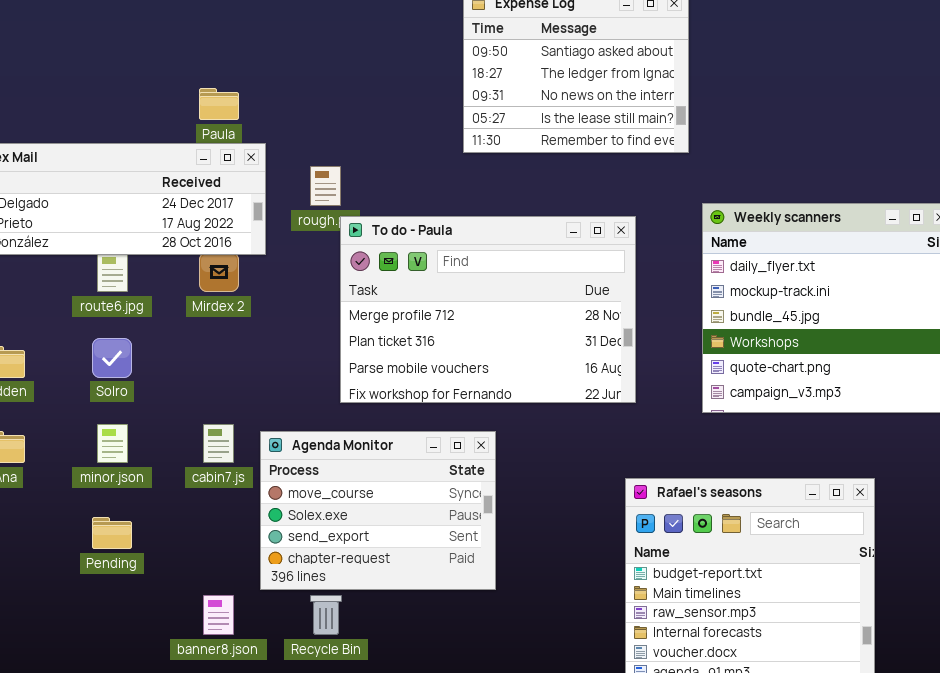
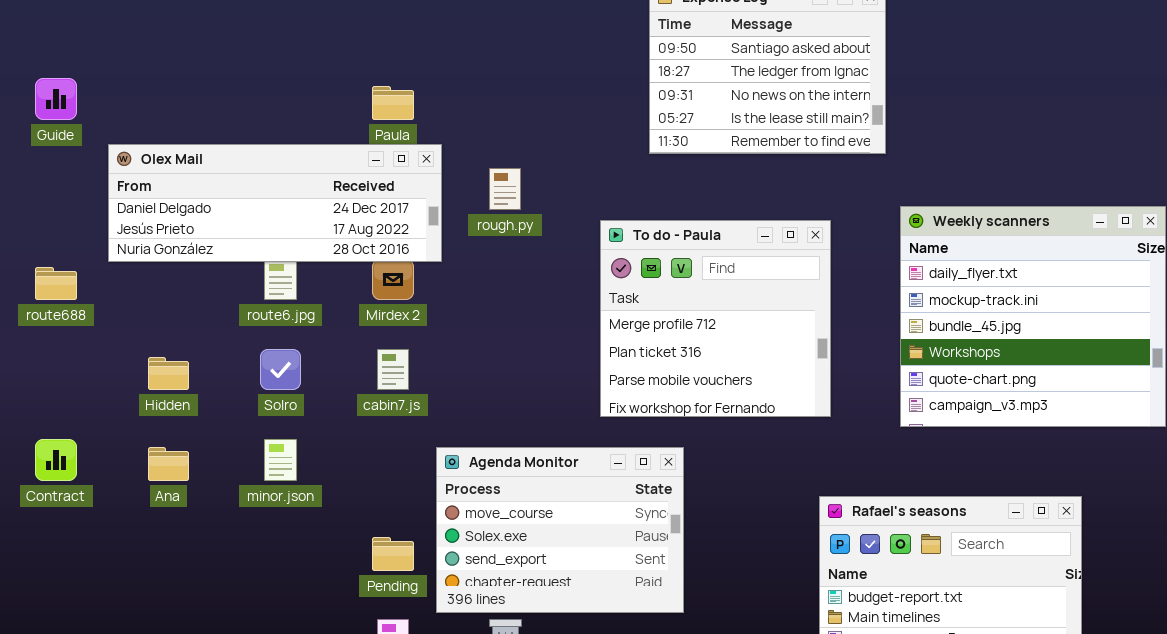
To do - Paula: [340,216,636,403] -> [600,220,831,417], resized
cabin7.js: [203,424,234,463] -> [377,349,409,390], moved
Pending: [92,517,132,549] -> [372,537,414,571], moved

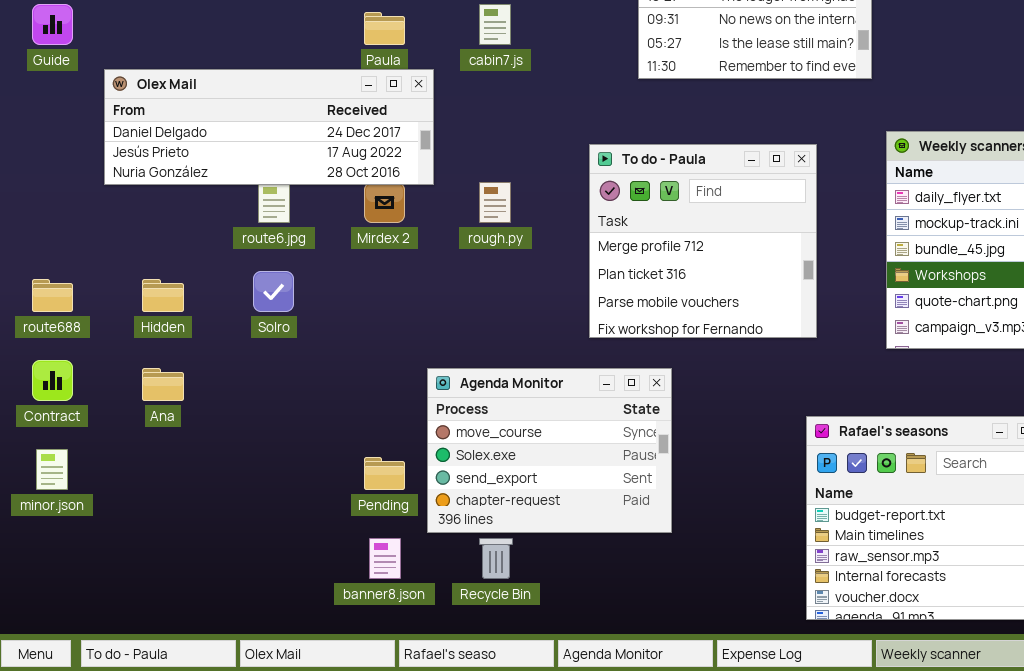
rough.py: [489,168,521,210] -> [479,182,511,223], moved
route688: [35,267,77,300] -> [32,279,73,312], moved
cabin7.js: [377,349,409,390] -> [479,4,511,45], moved
minor.json: [264,439,297,481] -> [36,449,68,490], moved

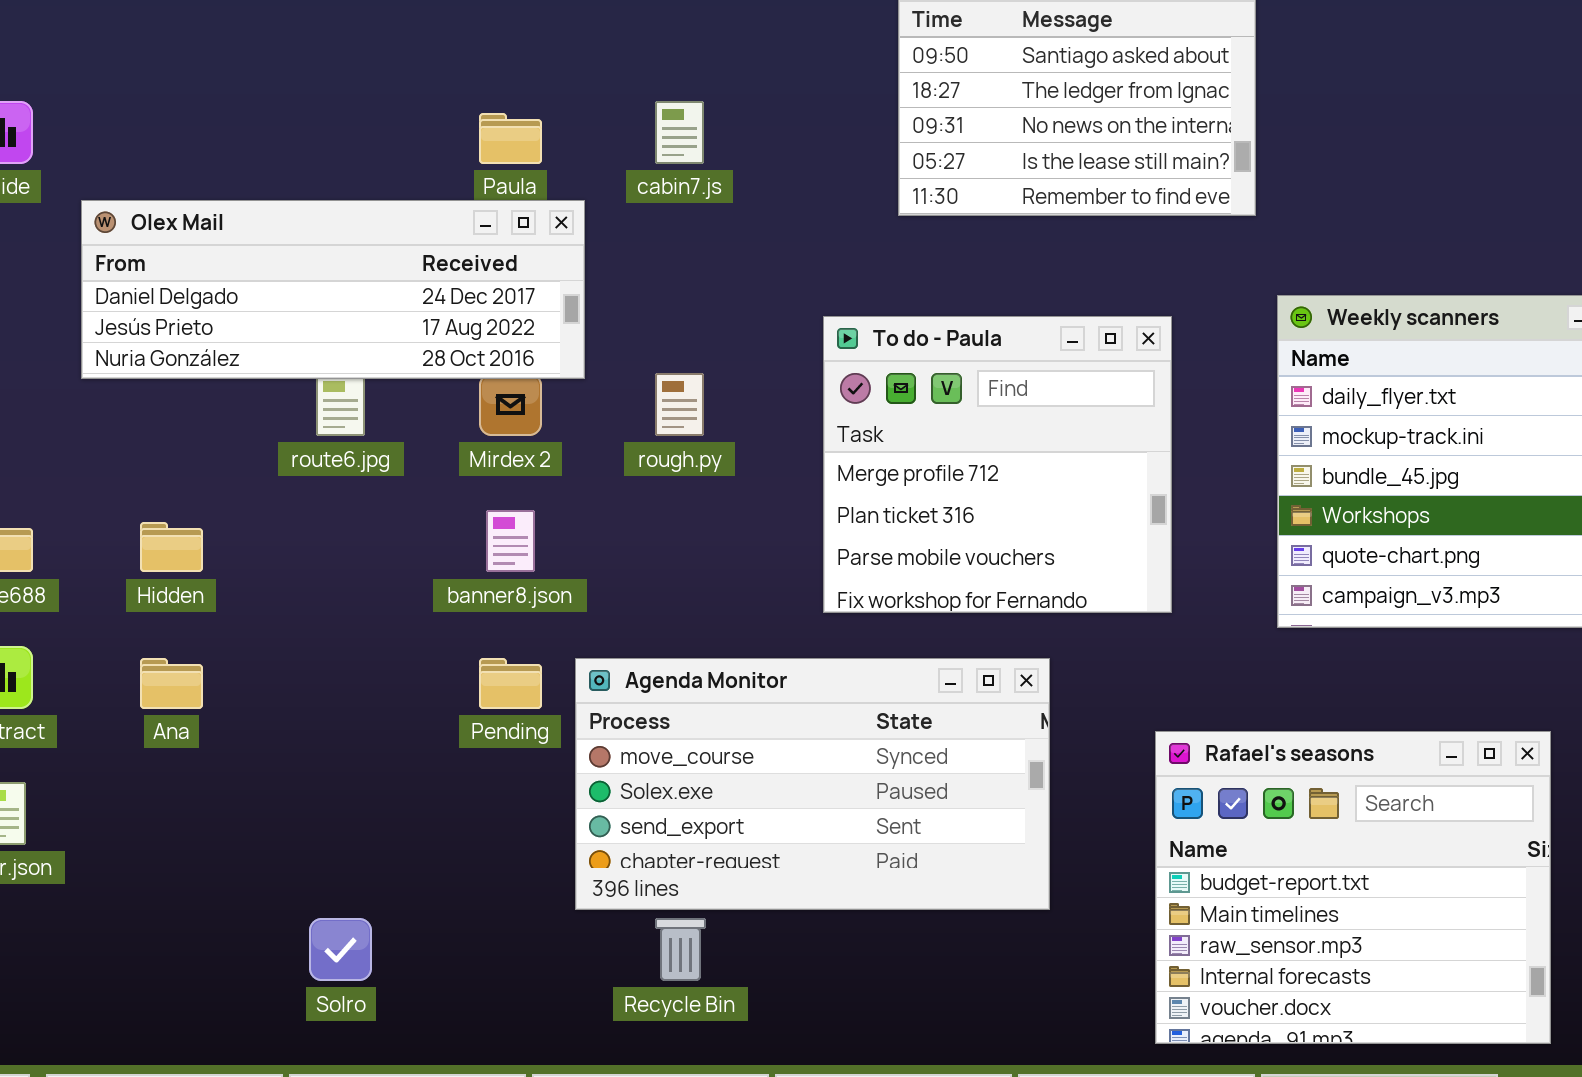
Solro: [253,271,294,312] -> [309,918,372,981], moved
Agenda Monitor: [427,368,672,533] -> [575,658,1050,910], resized
Pending: [364,457,405,490] -> [479,658,542,709], moved
banner8.json: [369,538,401,579] -> [486,510,535,572], moved

